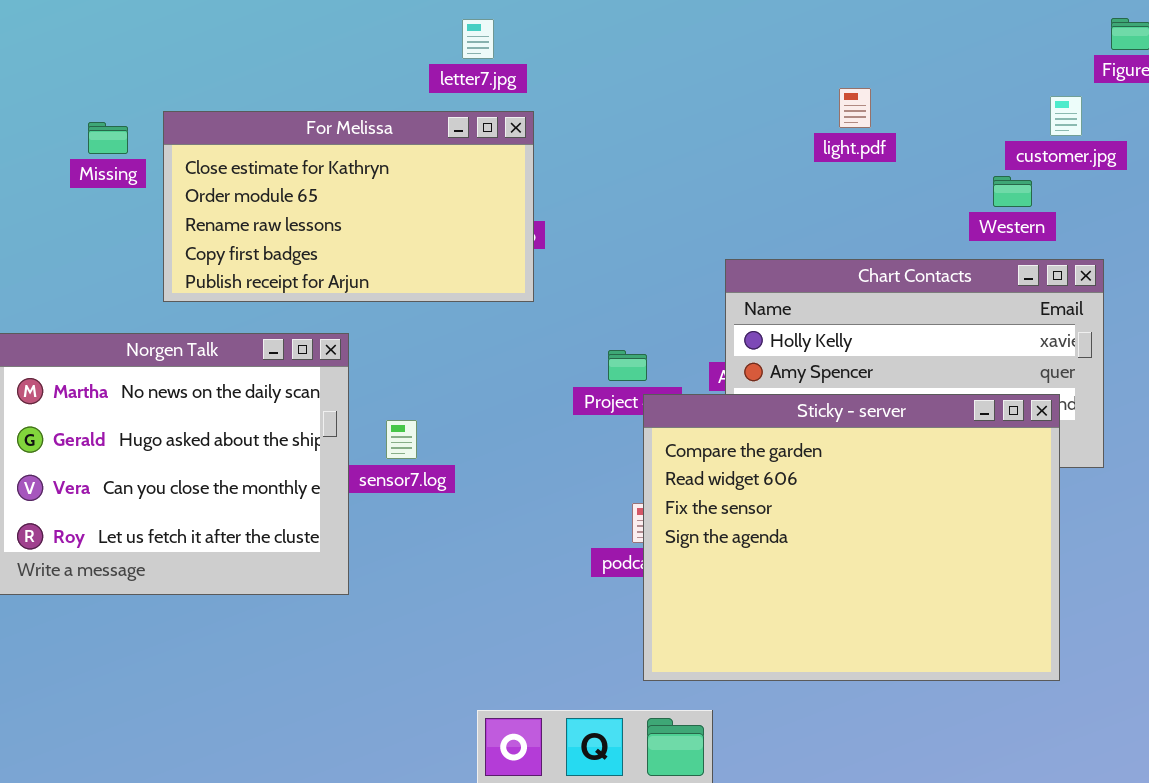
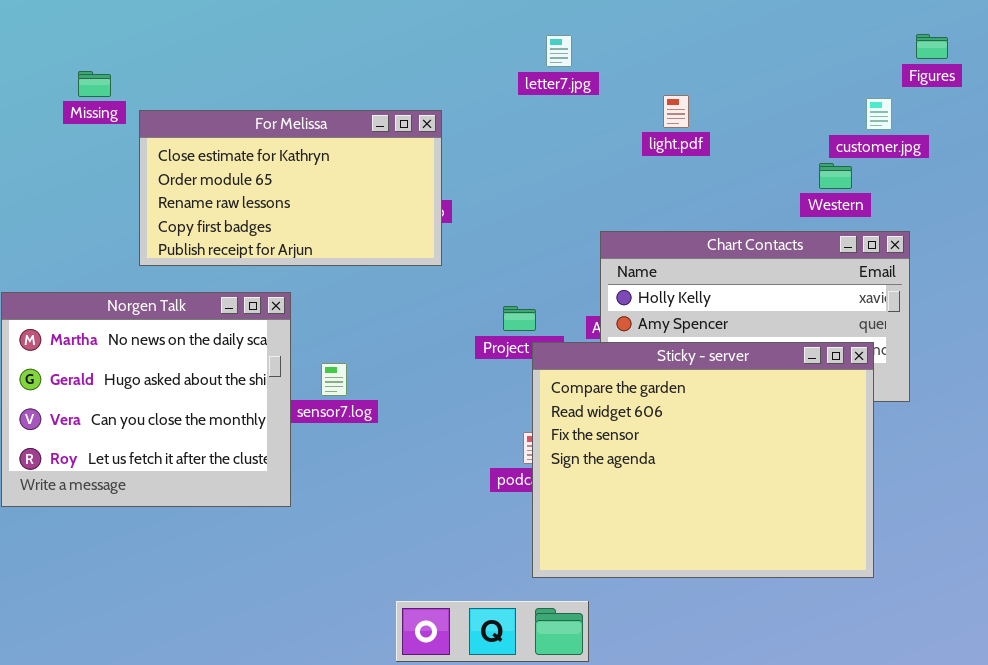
letter7.jpg: [462,19,494,59] -> [546,35,572,67], moved
light.pdf: [839,88,871,128] -> [663,95,689,128], moved
Missing: [88,122,128,154] -> [78,71,111,97], moved

